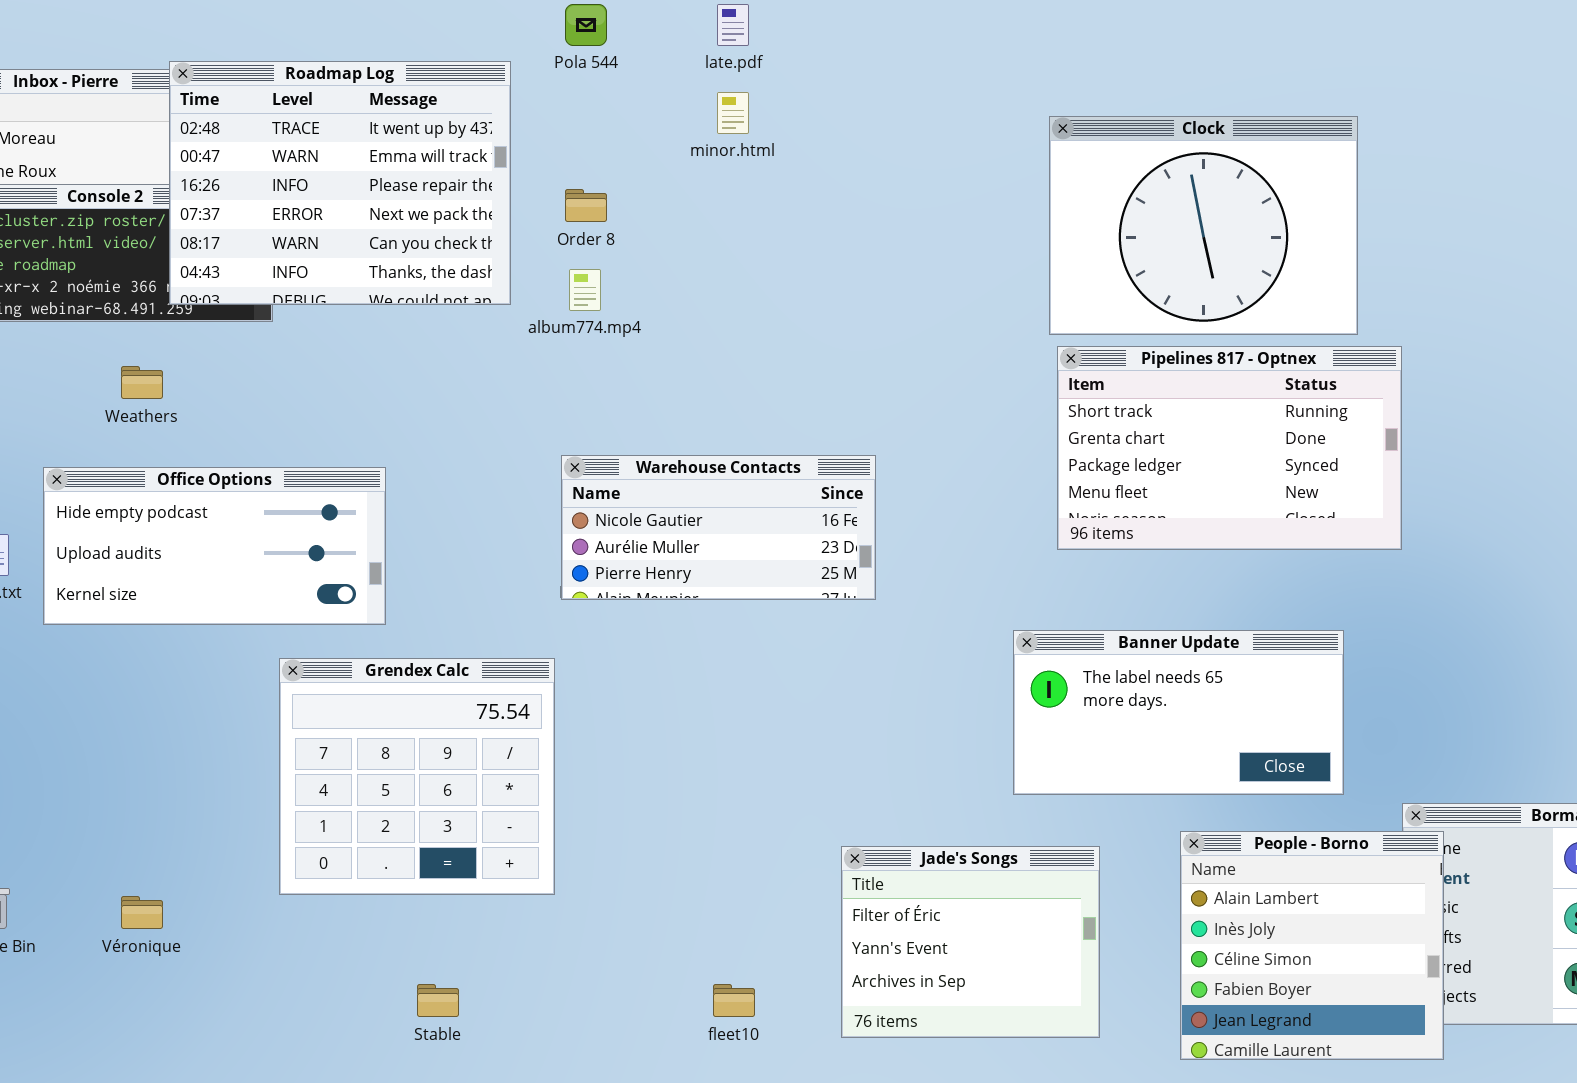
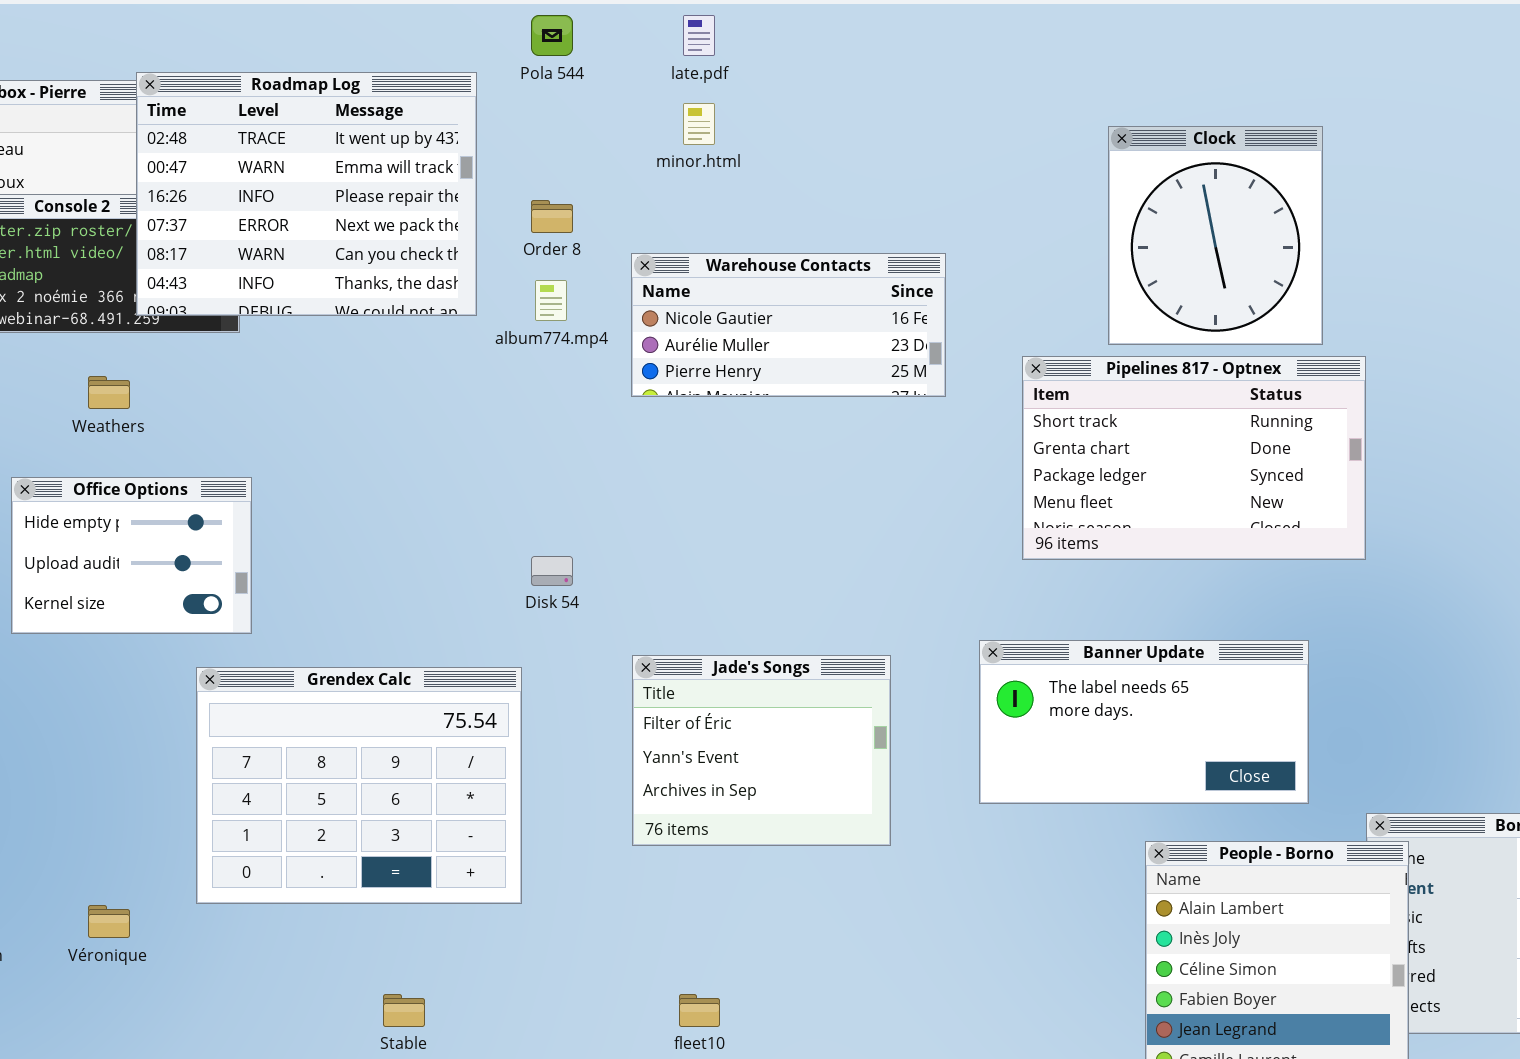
Clock: [1049,116,1358,335] -> [1108,126,1323,345], resized
Warehouse Contacts: [561,455,876,600] -> [631,253,946,397], moved
Office Options: [43,467,386,625] -> [11,477,252,634], resized
Grendex Calc: [279,658,555,895] -> [196,667,522,904], resized
Jade's Songs: [841,846,1100,1038] -> [632,655,891,846], moved

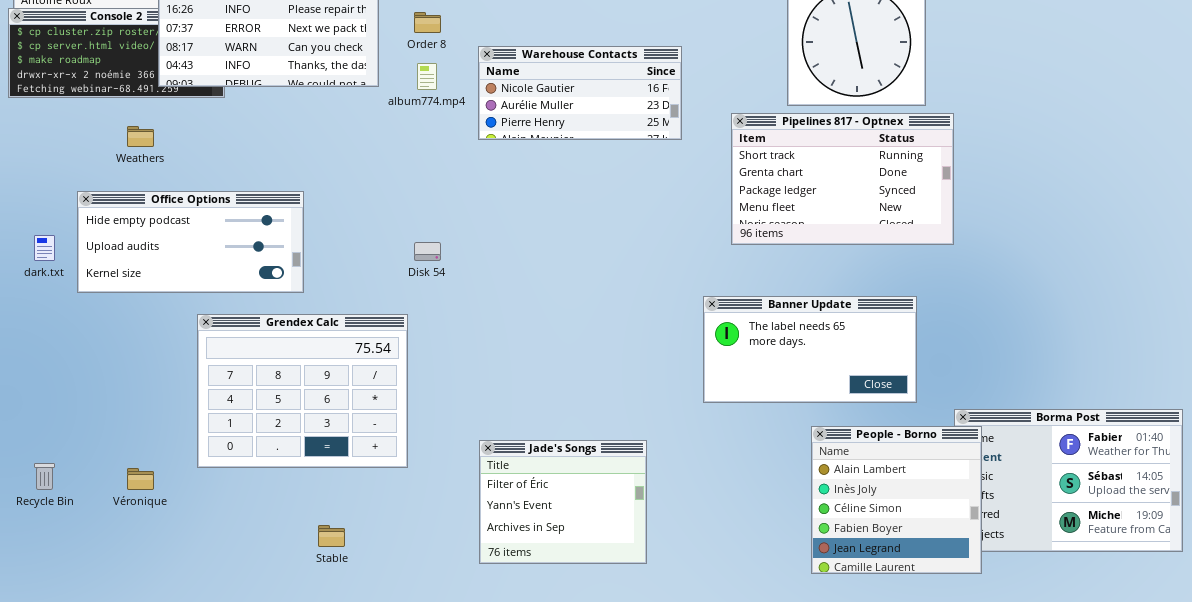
Office Options: [11,477,252,634] -> [77,191,304,293], resized
Jade's Songs: [632,655,891,846] -> [479,440,647,564], moved

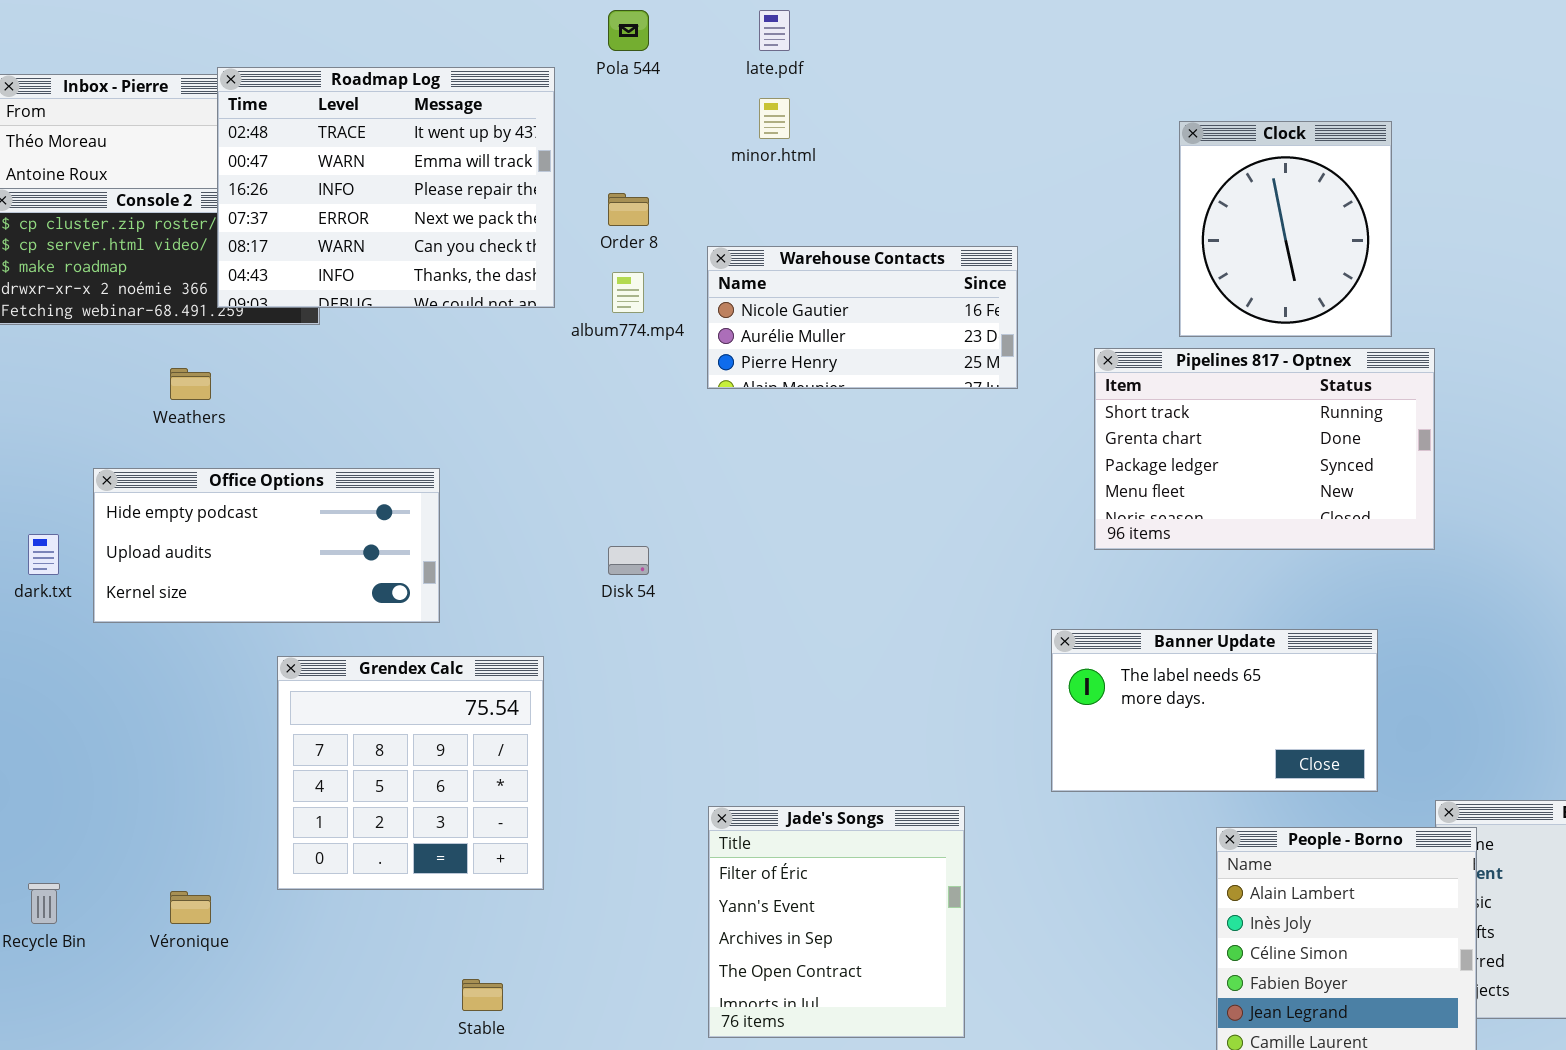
Grendex Calc: [197,314,408,468] -> [277,656,544,890], resized
Jade's Songs: [479,440,647,564] -> [708,806,965,1038], resized

